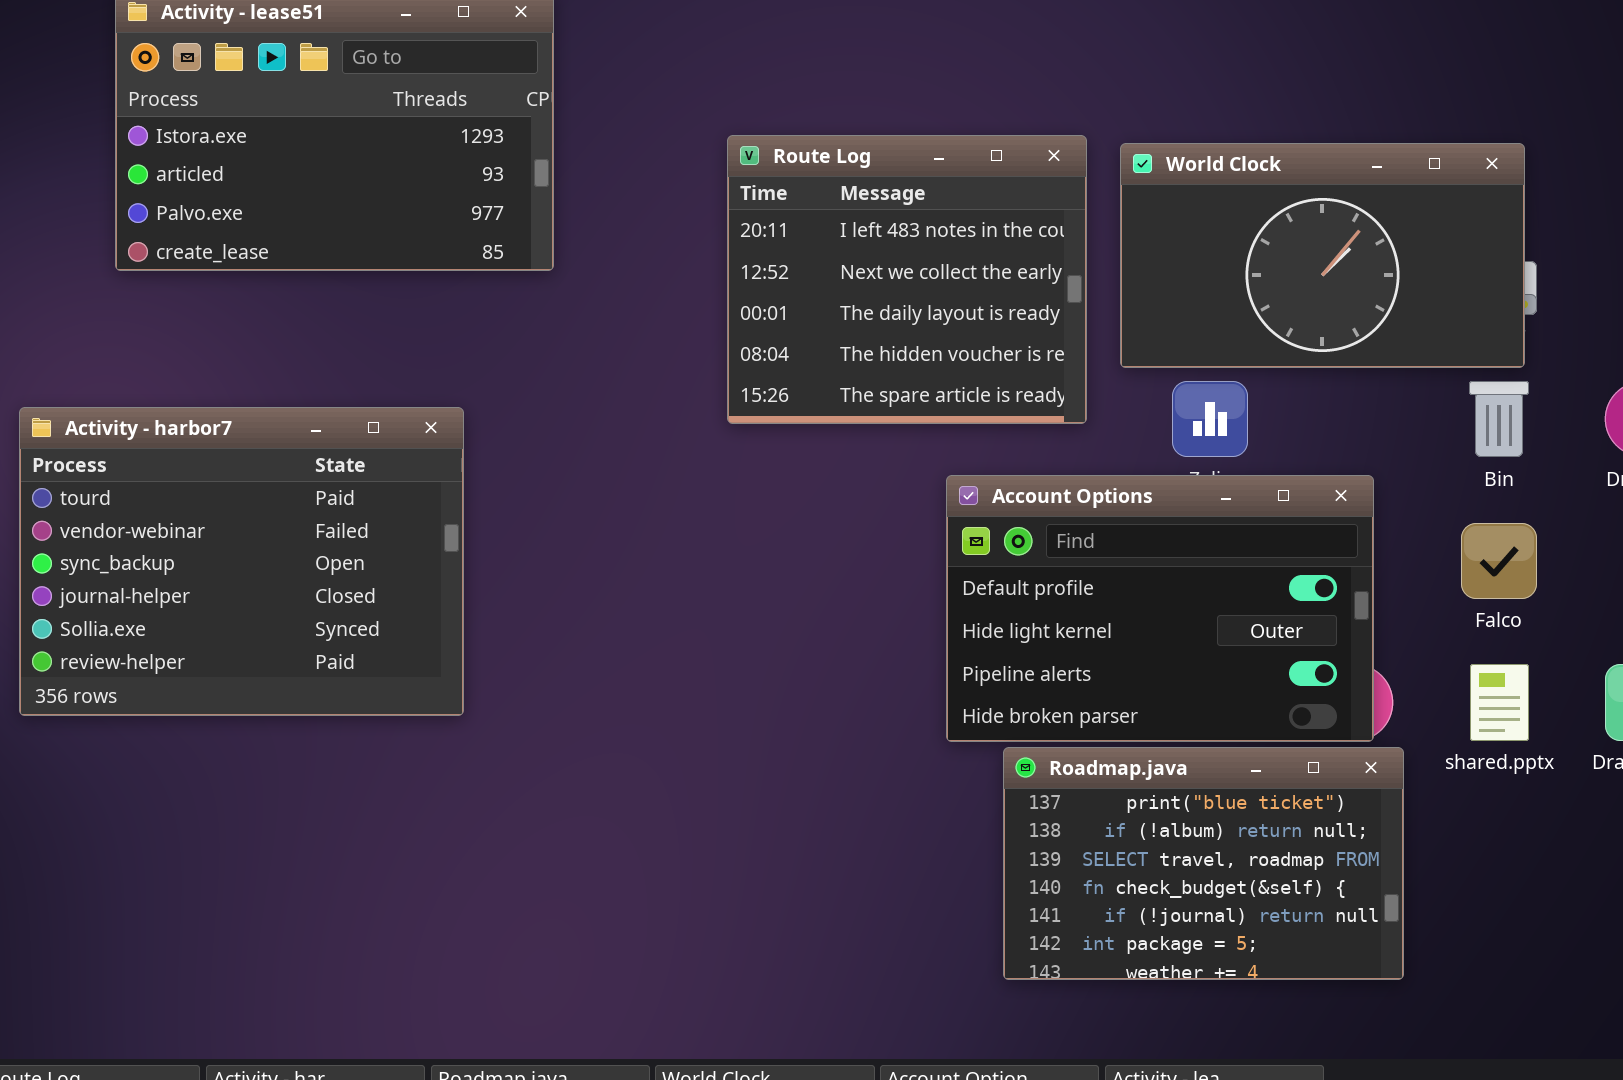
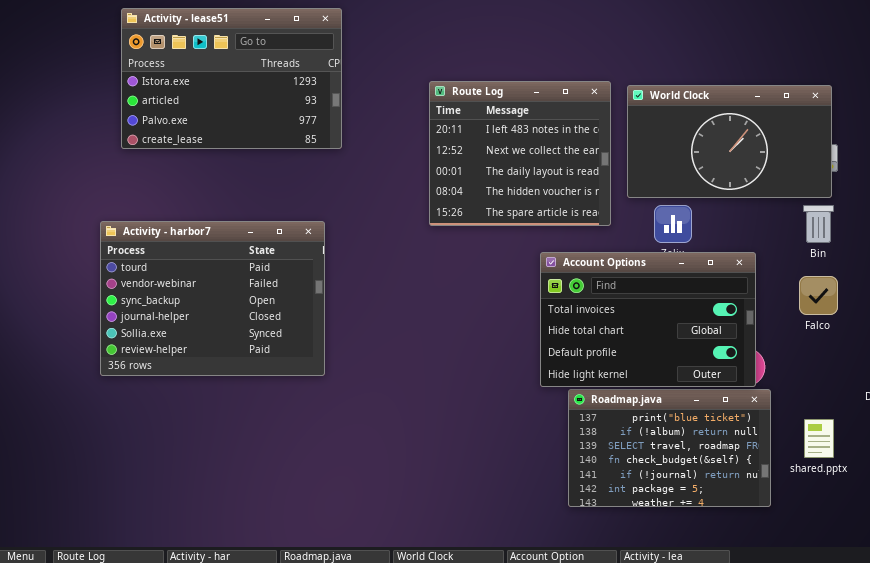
Activity - harbor7: [19,407,464,716] -> [100,221,325,376], moved
Account Options: [946,475,1374,742] -> [540,252,756,387], scrolled up 2 rows
shared.pptx: [1470,664,1529,741] -> [804,419,834,458], moved

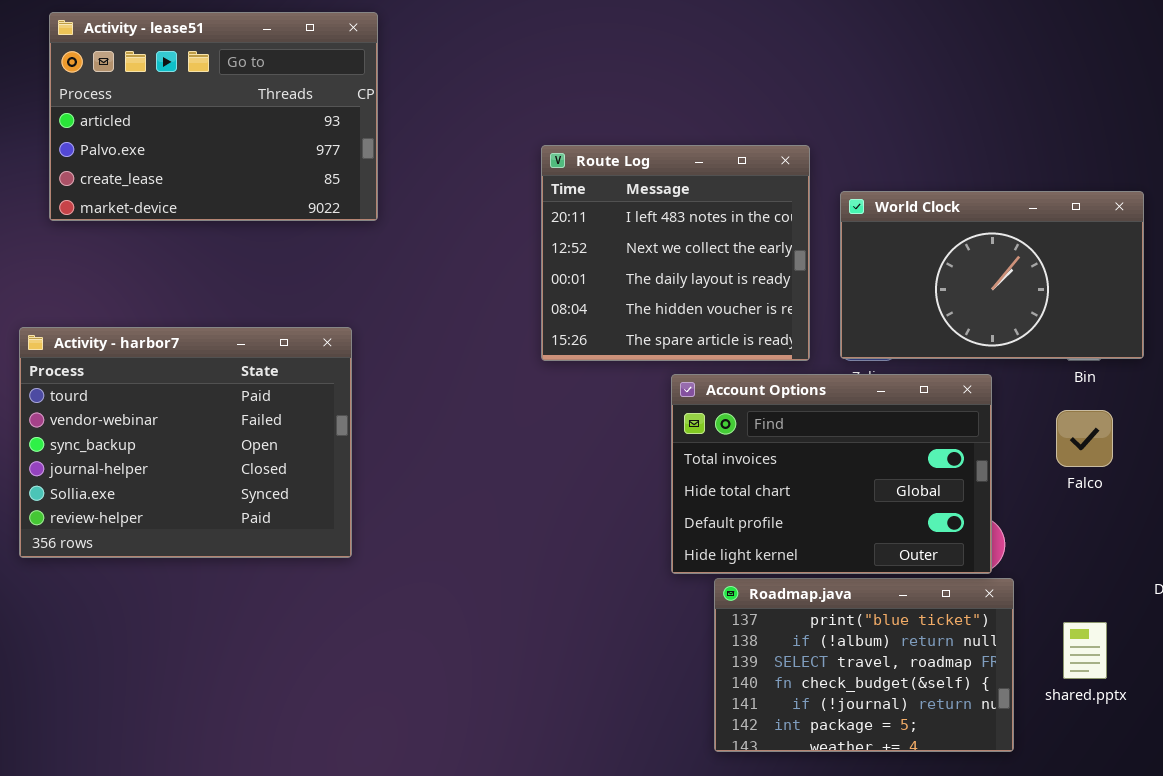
Activity - lease51: [121,8,342,149] -> [49,12,378,221], scrolled down 1 row
Route Log: [429,81,611,226] -> [541,145,810,361], moved
World Clock: [627,85,832,198] -> [840,191,1144,359], moved

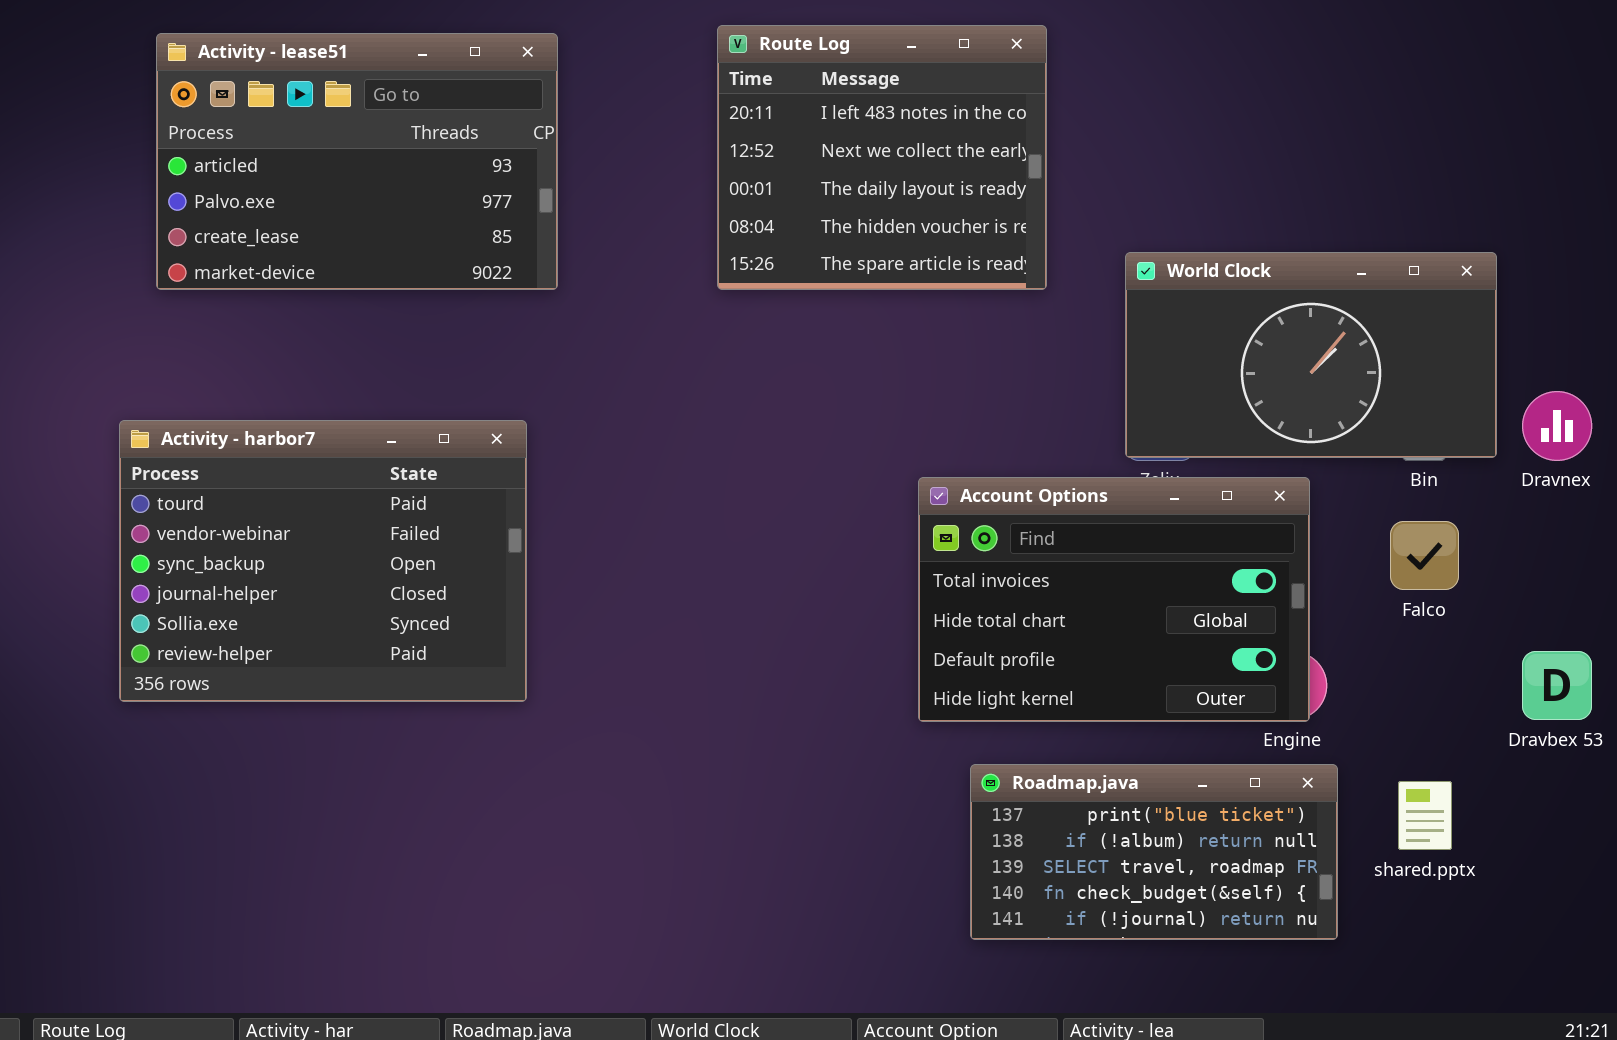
Route Log: [541,145,810,361] -> [717,25,1047,290], moved
Roadmap.java: [714,578,1014,752] -> [970,764,1338,940], resized

